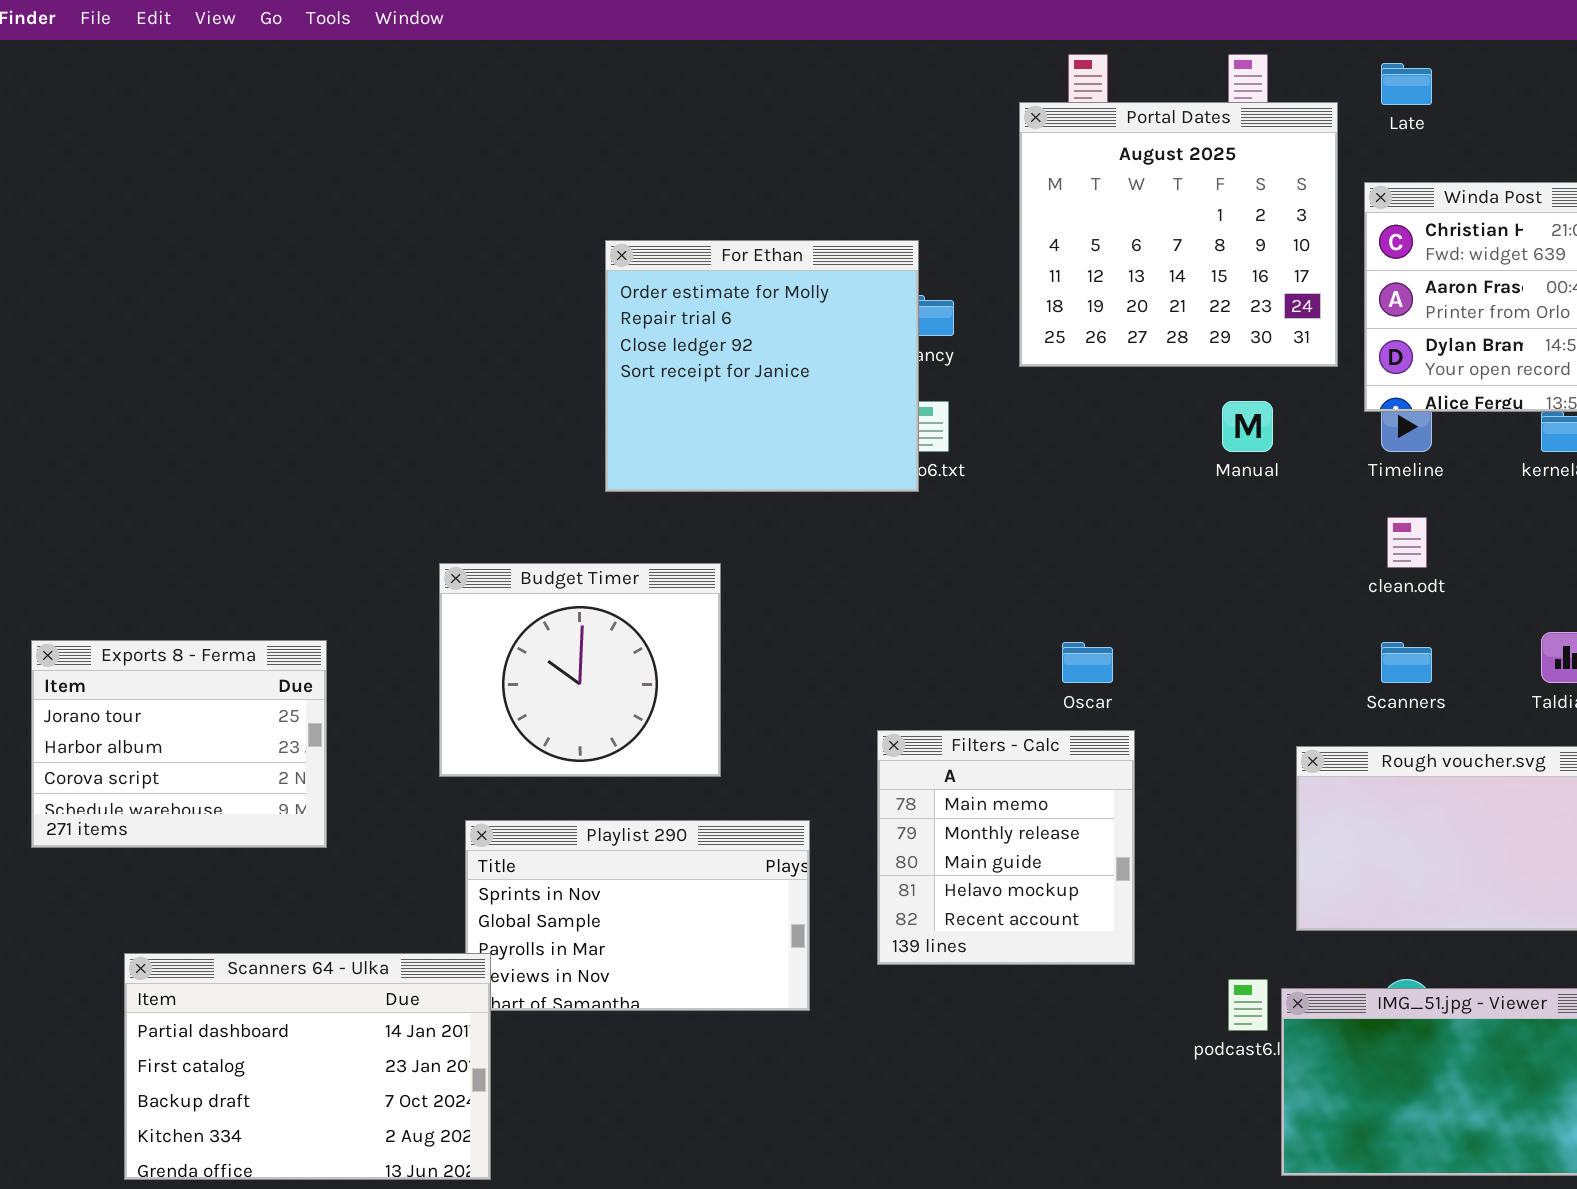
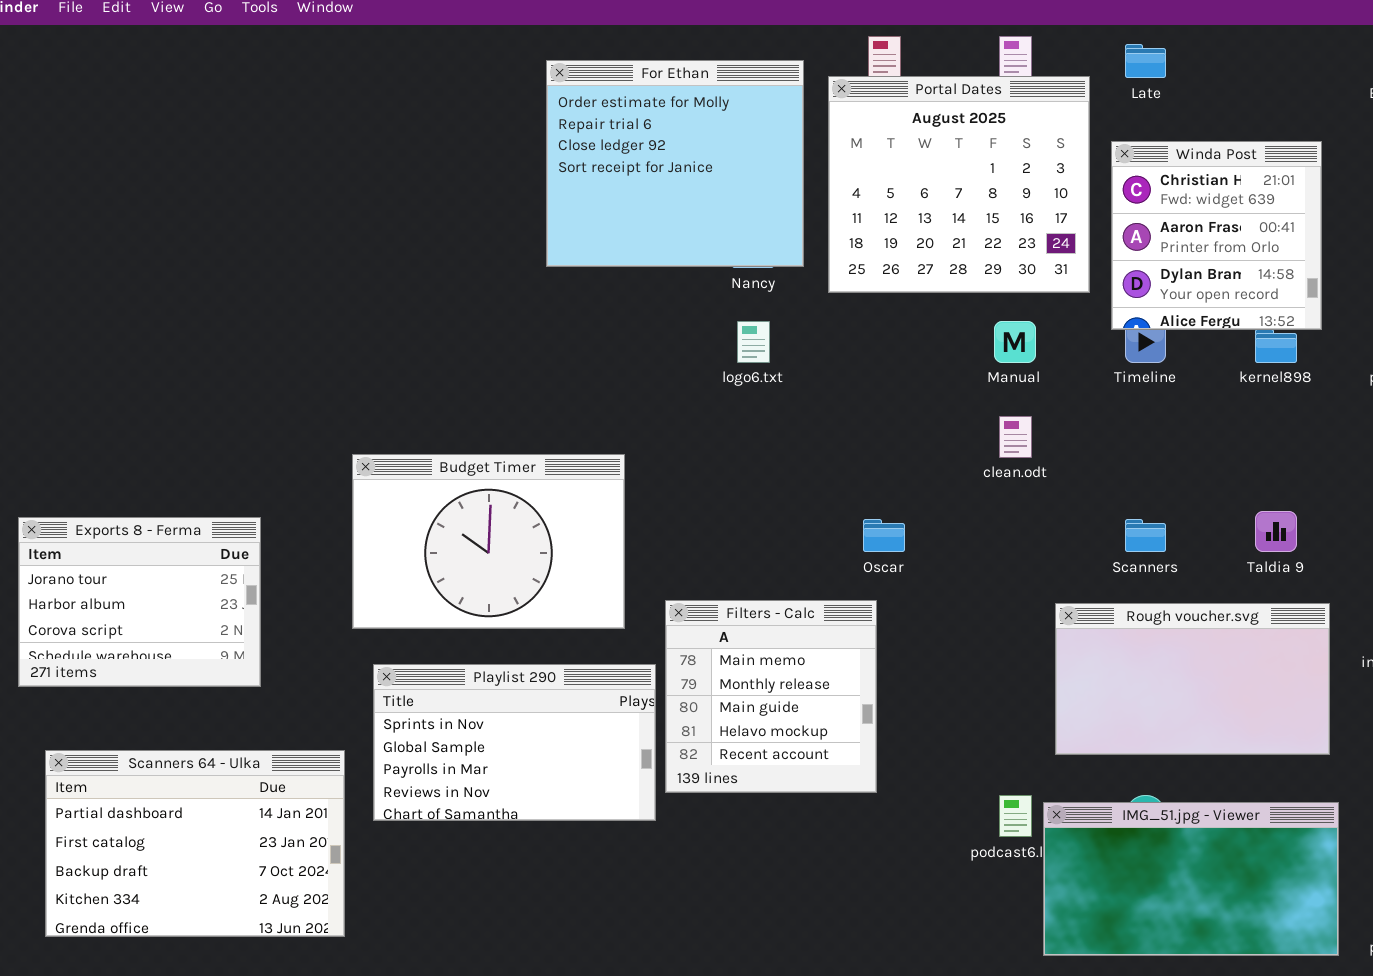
For Ethan: [605,240,919,492] -> [546,60,804,267], moved
clean.odt: [1387,517,1427,568] -> [999,416,1032,458], moved
Budget Timer: [439,563,721,777] -> [352,454,625,629], resized
Filters - Calc: [877,730,1135,965] -> [665,600,877,793], moved
Scanners 64 - Ulka: [124,953,491,1180] -> [45,750,345,937], moved

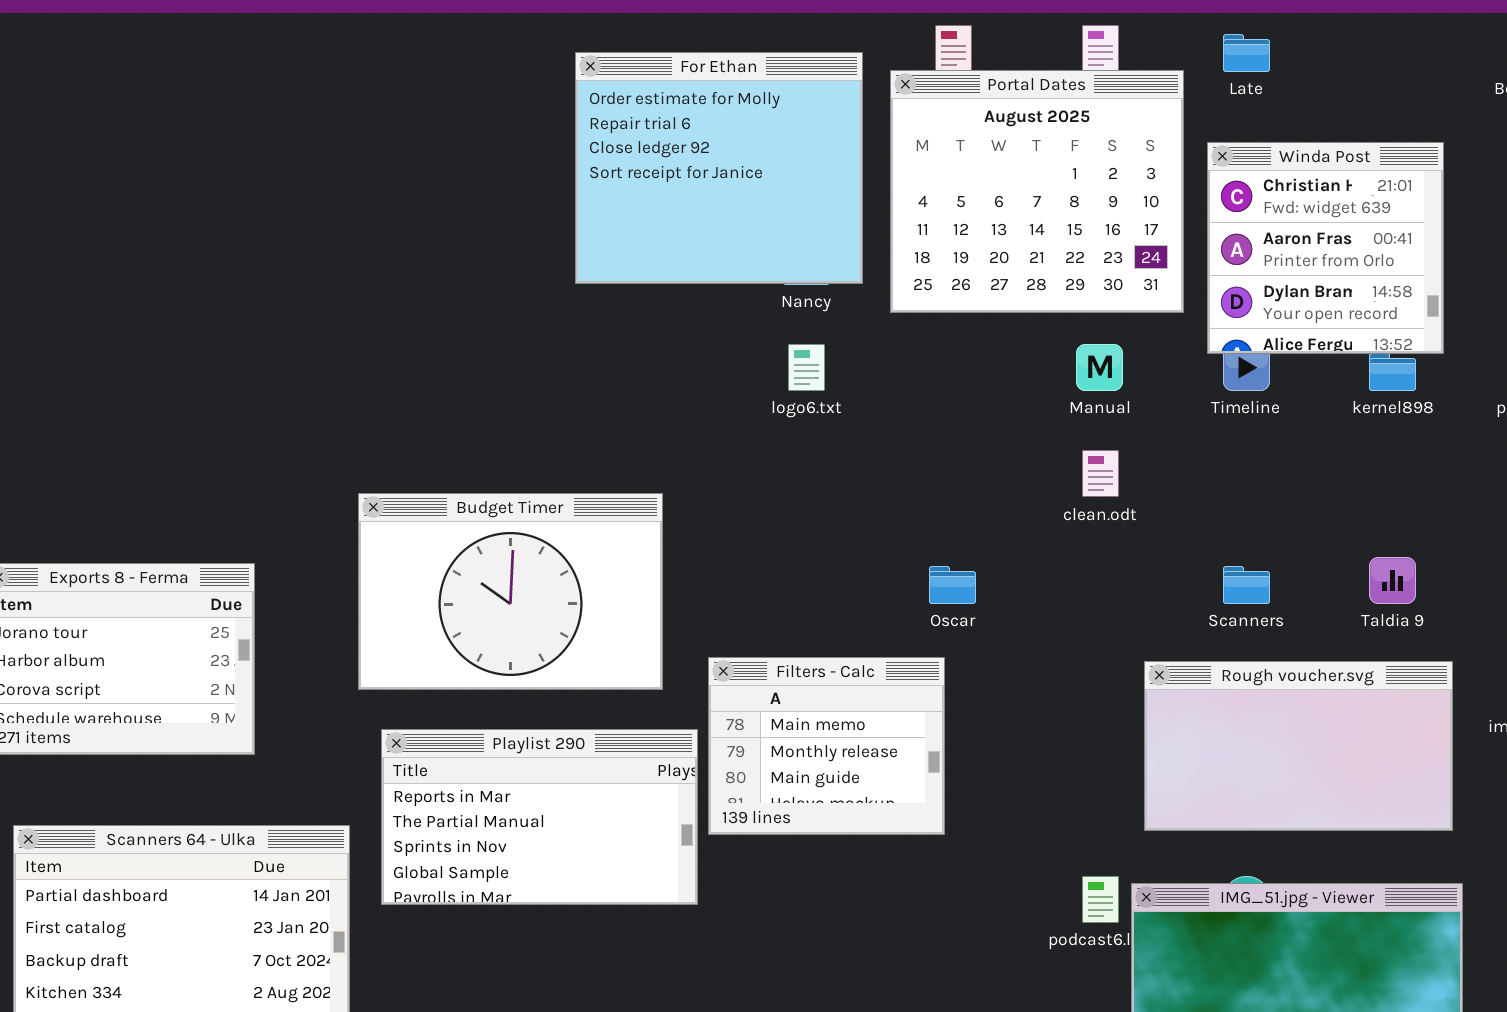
Filters - Calc: [665,600,877,793] -> [708,657,945,835], resized
Playlist 290: [373,664,656,821] -> [381,729,698,905], scrolled up 2 rows

